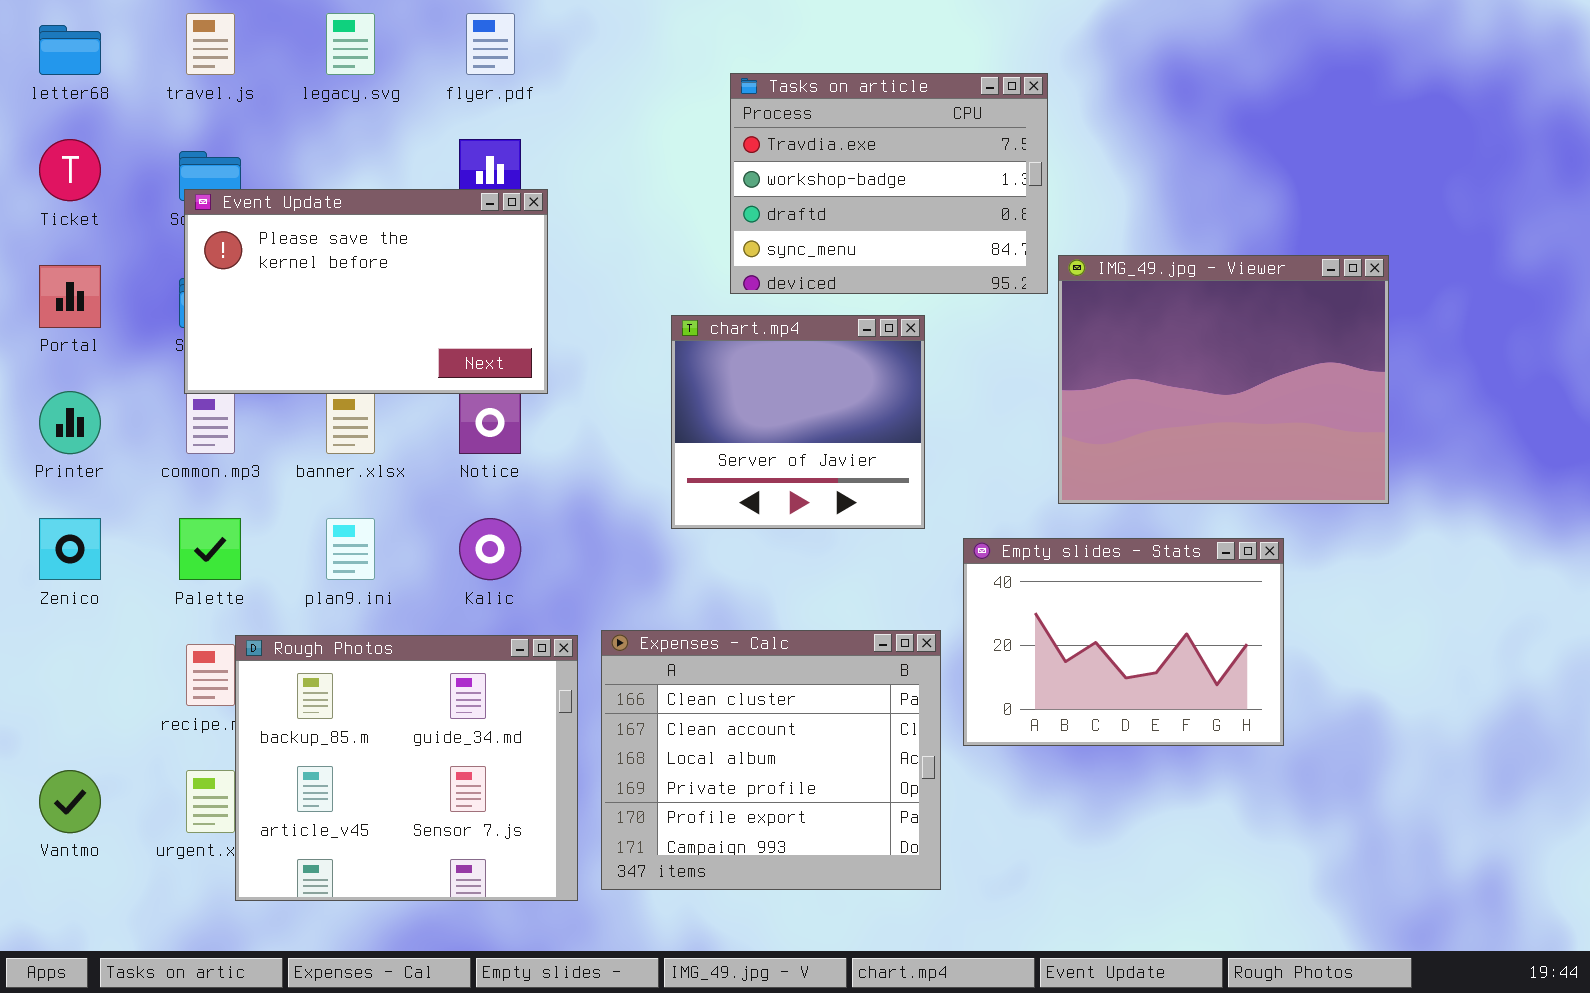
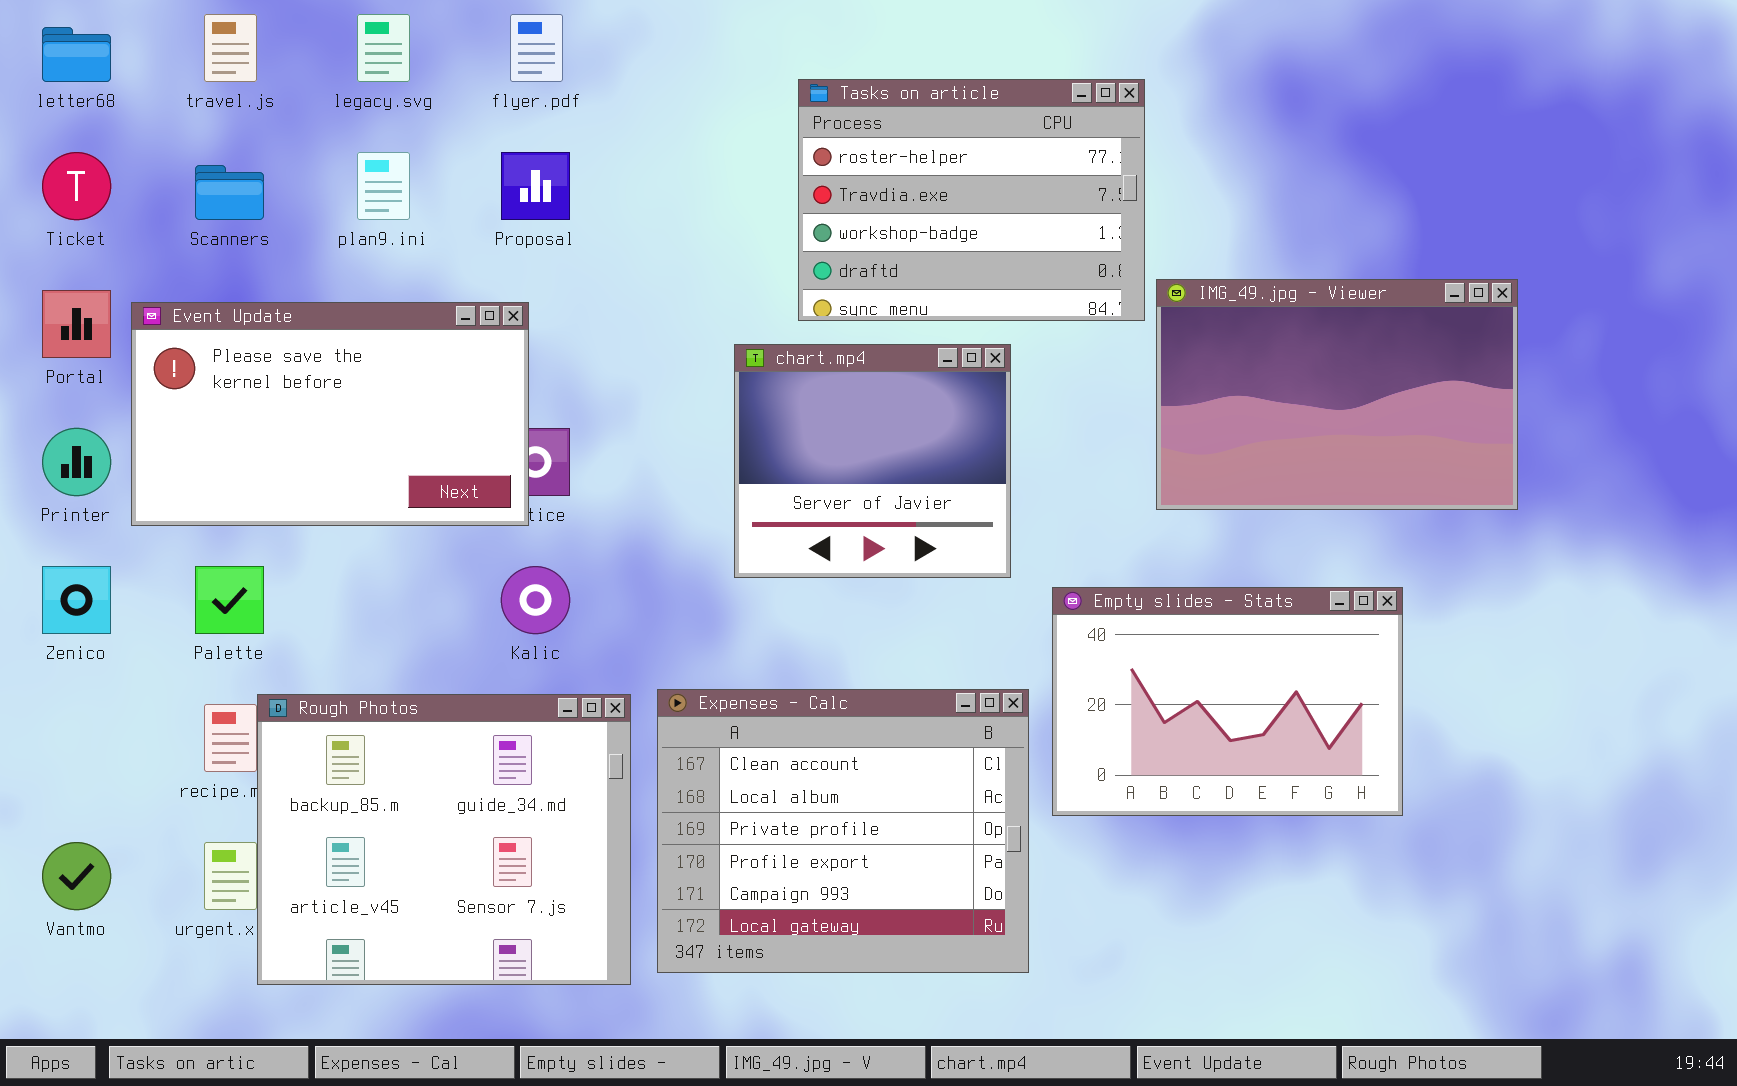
Tasks on article: [730,73,1048,294] -> [798,79,1145,321], scrolled up 1 row
Event Update: [184,189,548,394] -> [131,302,529,526], moved
IMG_49.jpg - Viewer: [1058,255,1389,504] -> [1156,279,1518,510], resized
plan9.ini: [326,518,375,580] -> [357,152,410,220], moved
Expenses - Calc: [601,630,941,890] -> [657,689,1029,973], scrolled down 1 row

